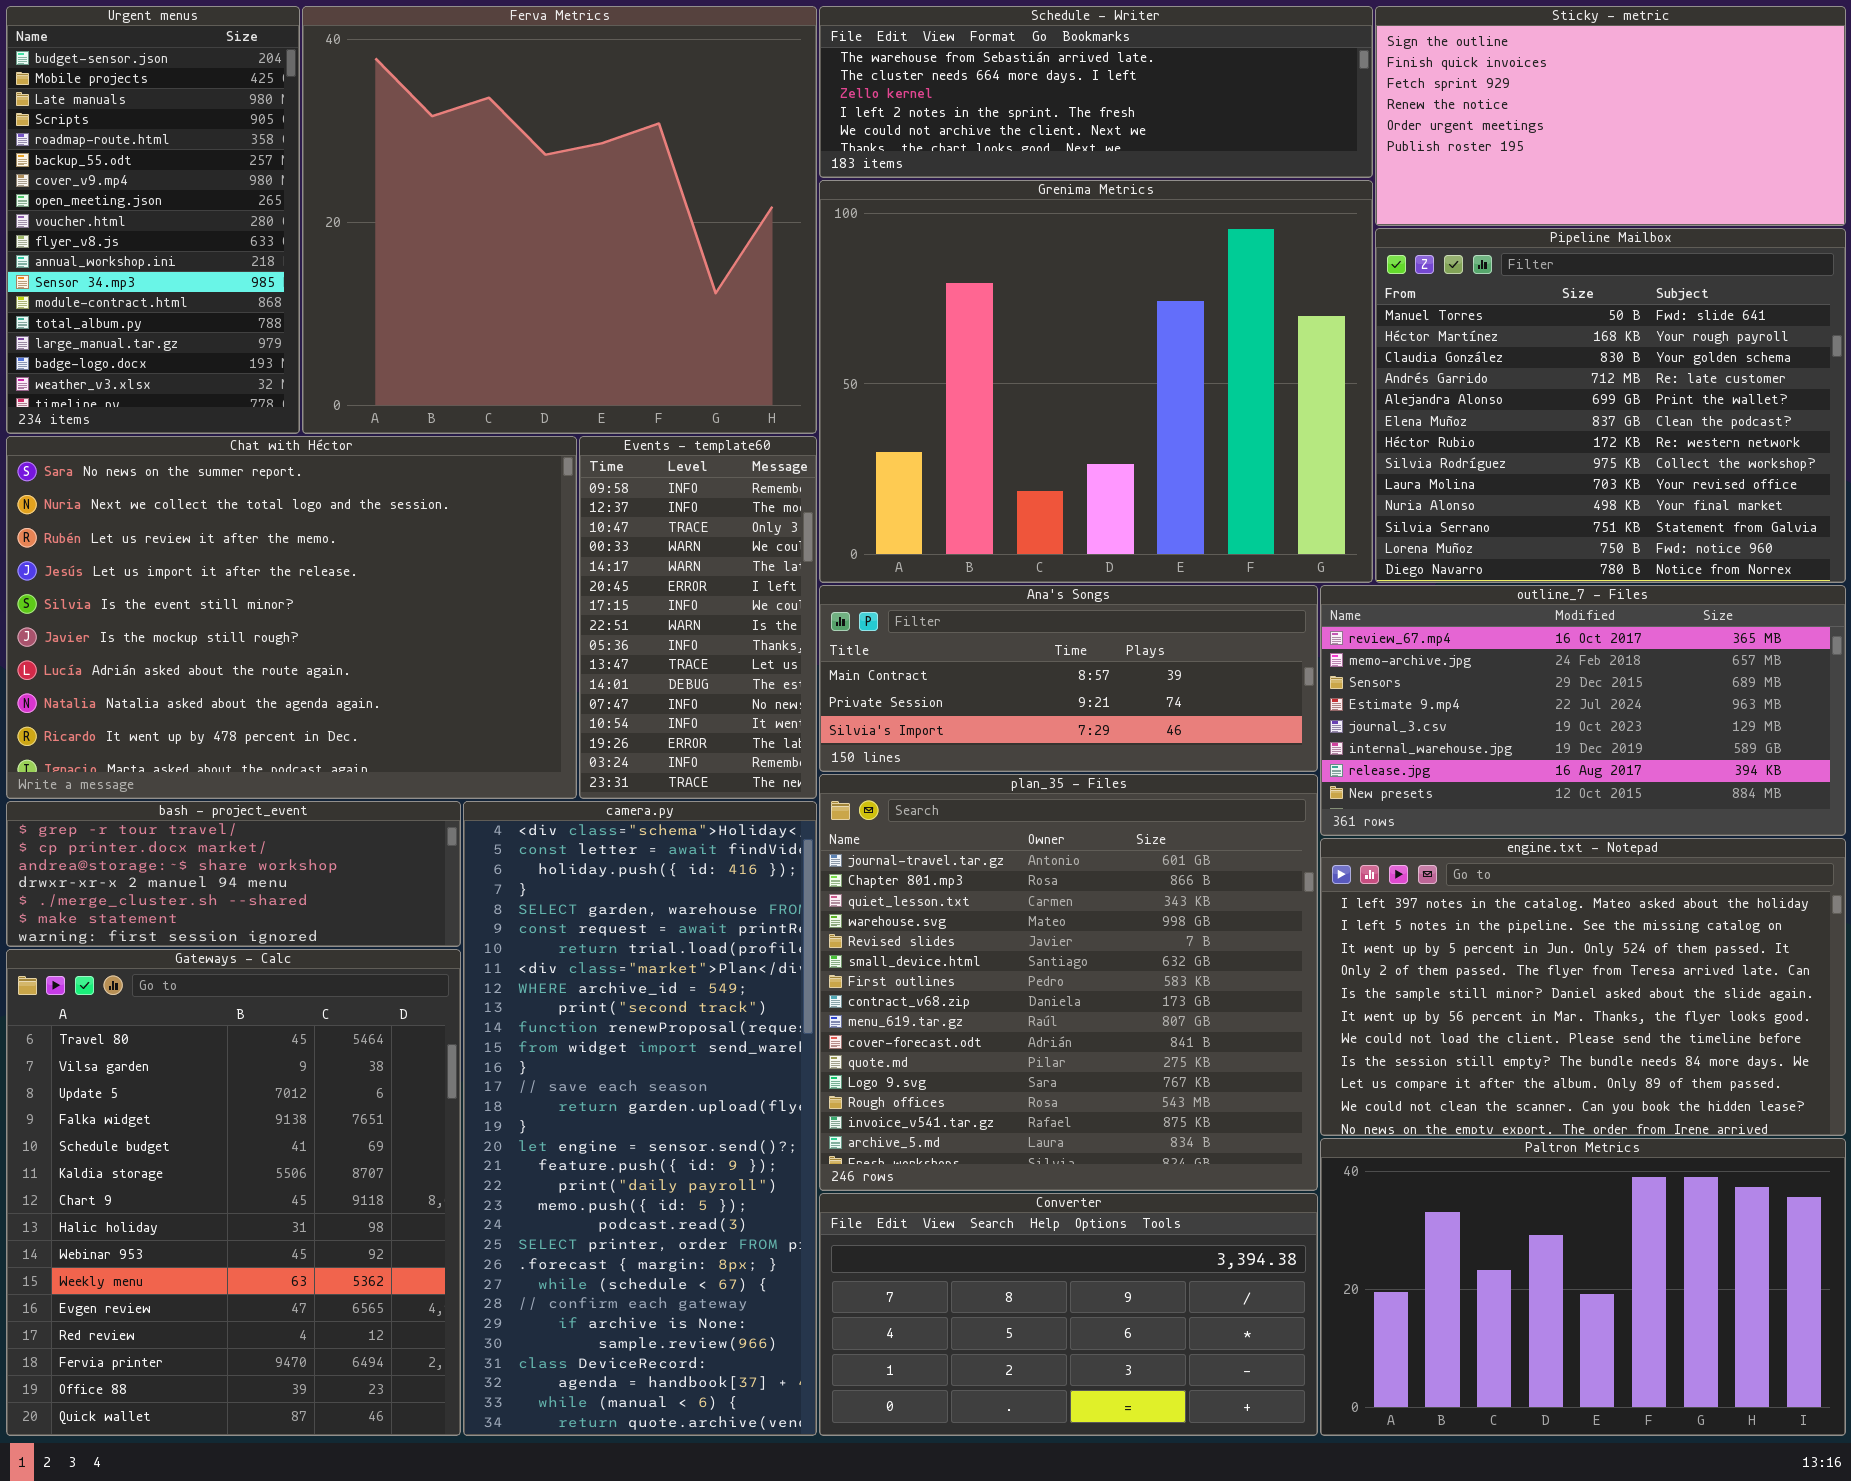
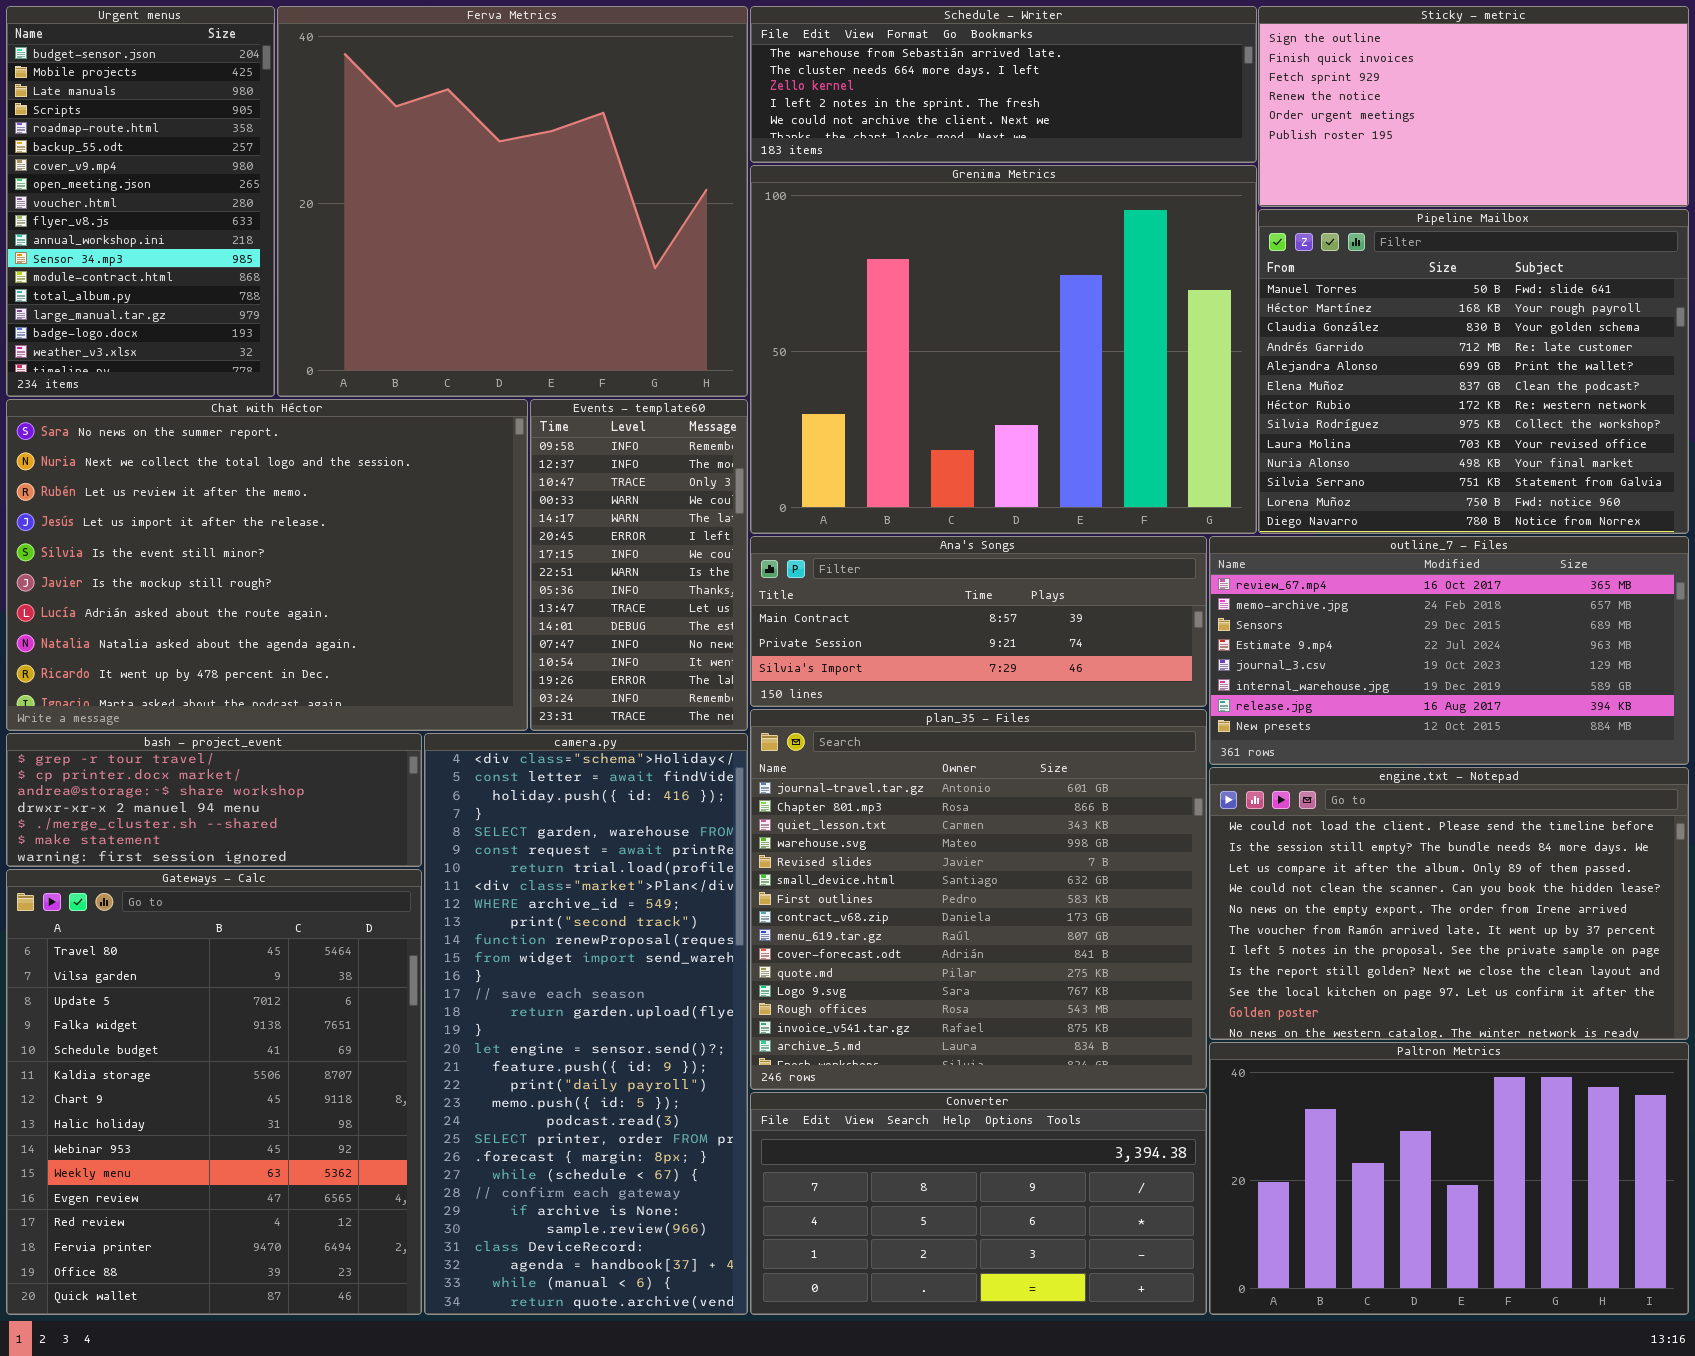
engine.txt - Notepad: [1320,838,1846,1136] -> [1209,767,1689,1040], scrolled down 6 rows

